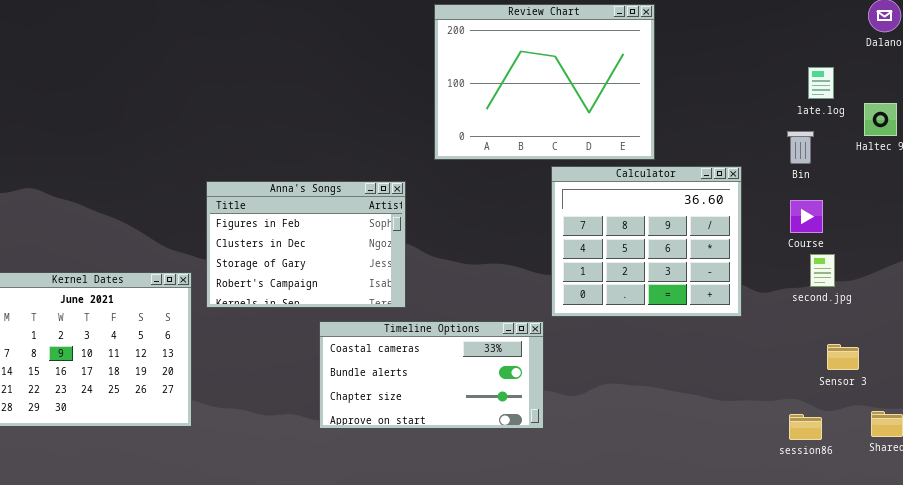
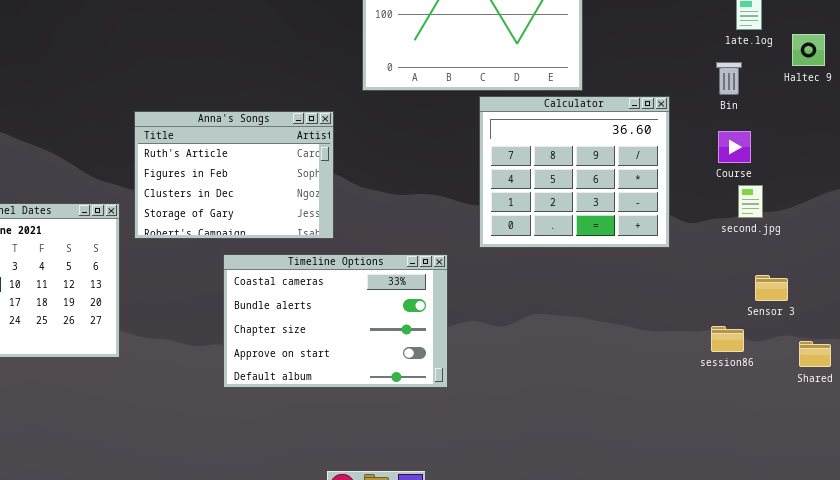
Anna's Songs: [206,181,406,308] -> [134,111,334,239], scrolled up 1 row
Timeline Options: [319,321,544,429] -> [223,254,448,388], moved, resized
session86: [789,414,822,440] -> [711,326,744,352], moved

